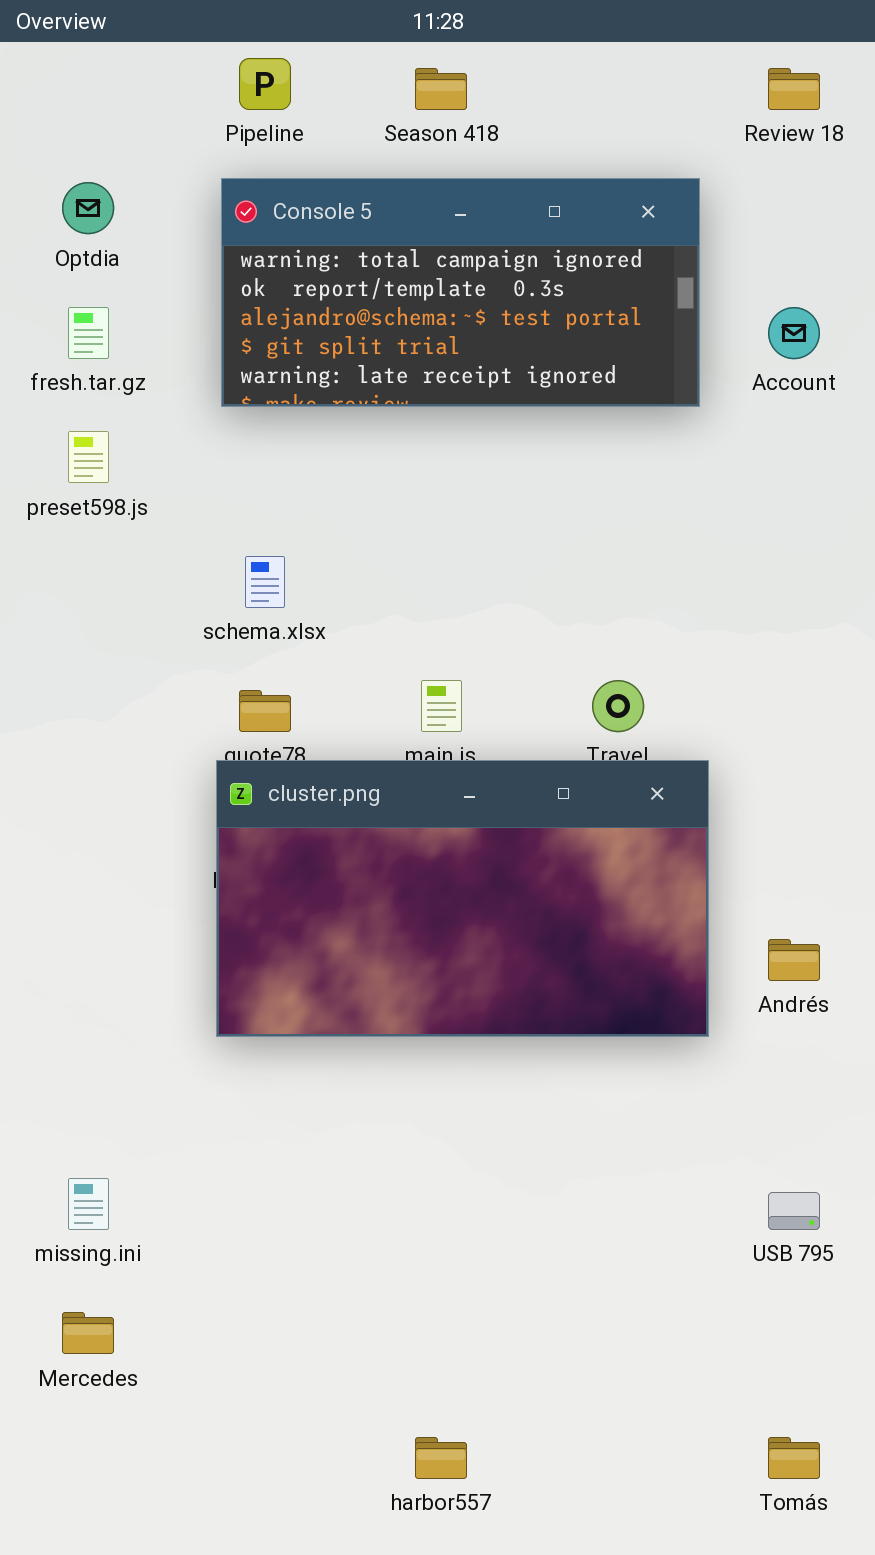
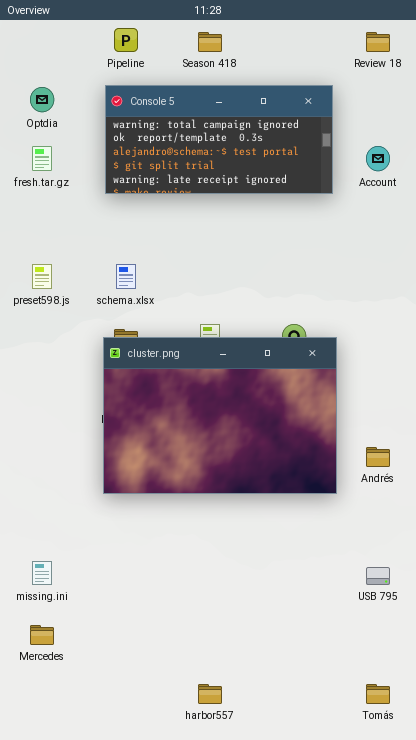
preset598.js: [68,431,109,483] -> [32,264,52,289], moved
cluster.png: [216,760,709,1037] -> [103,337,337,494], resized

